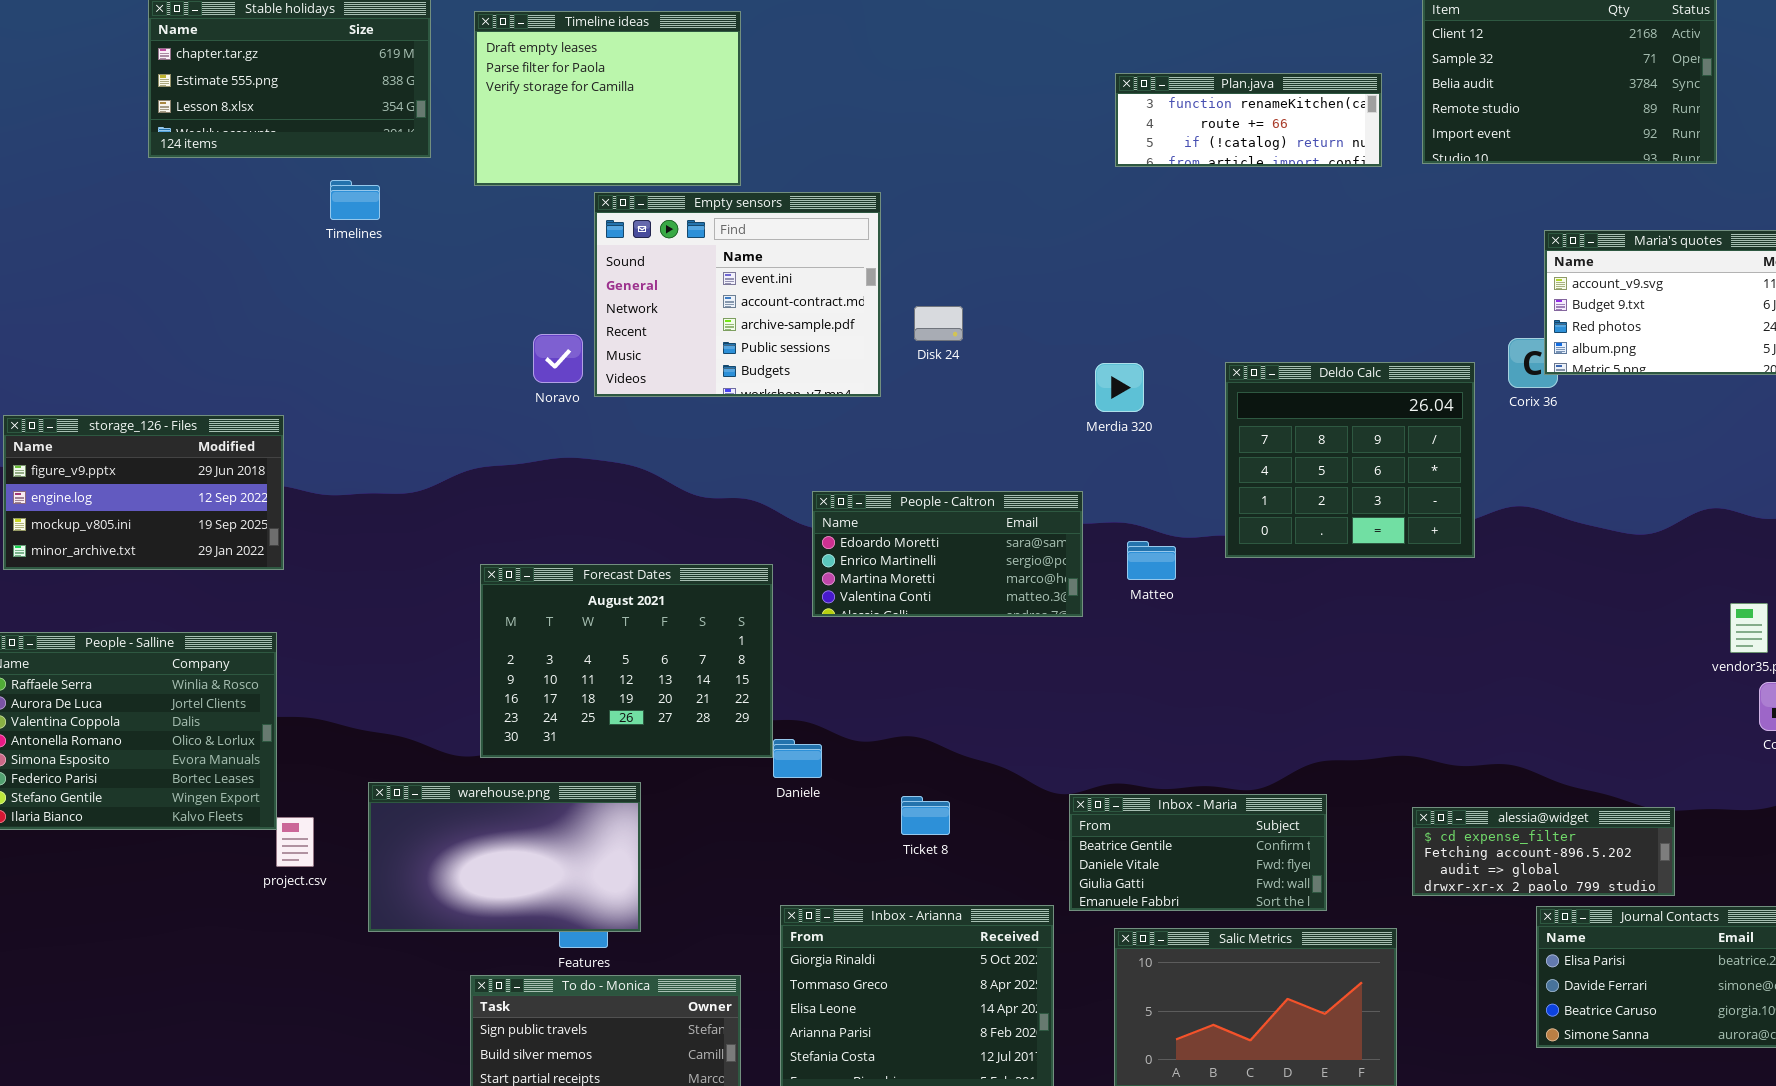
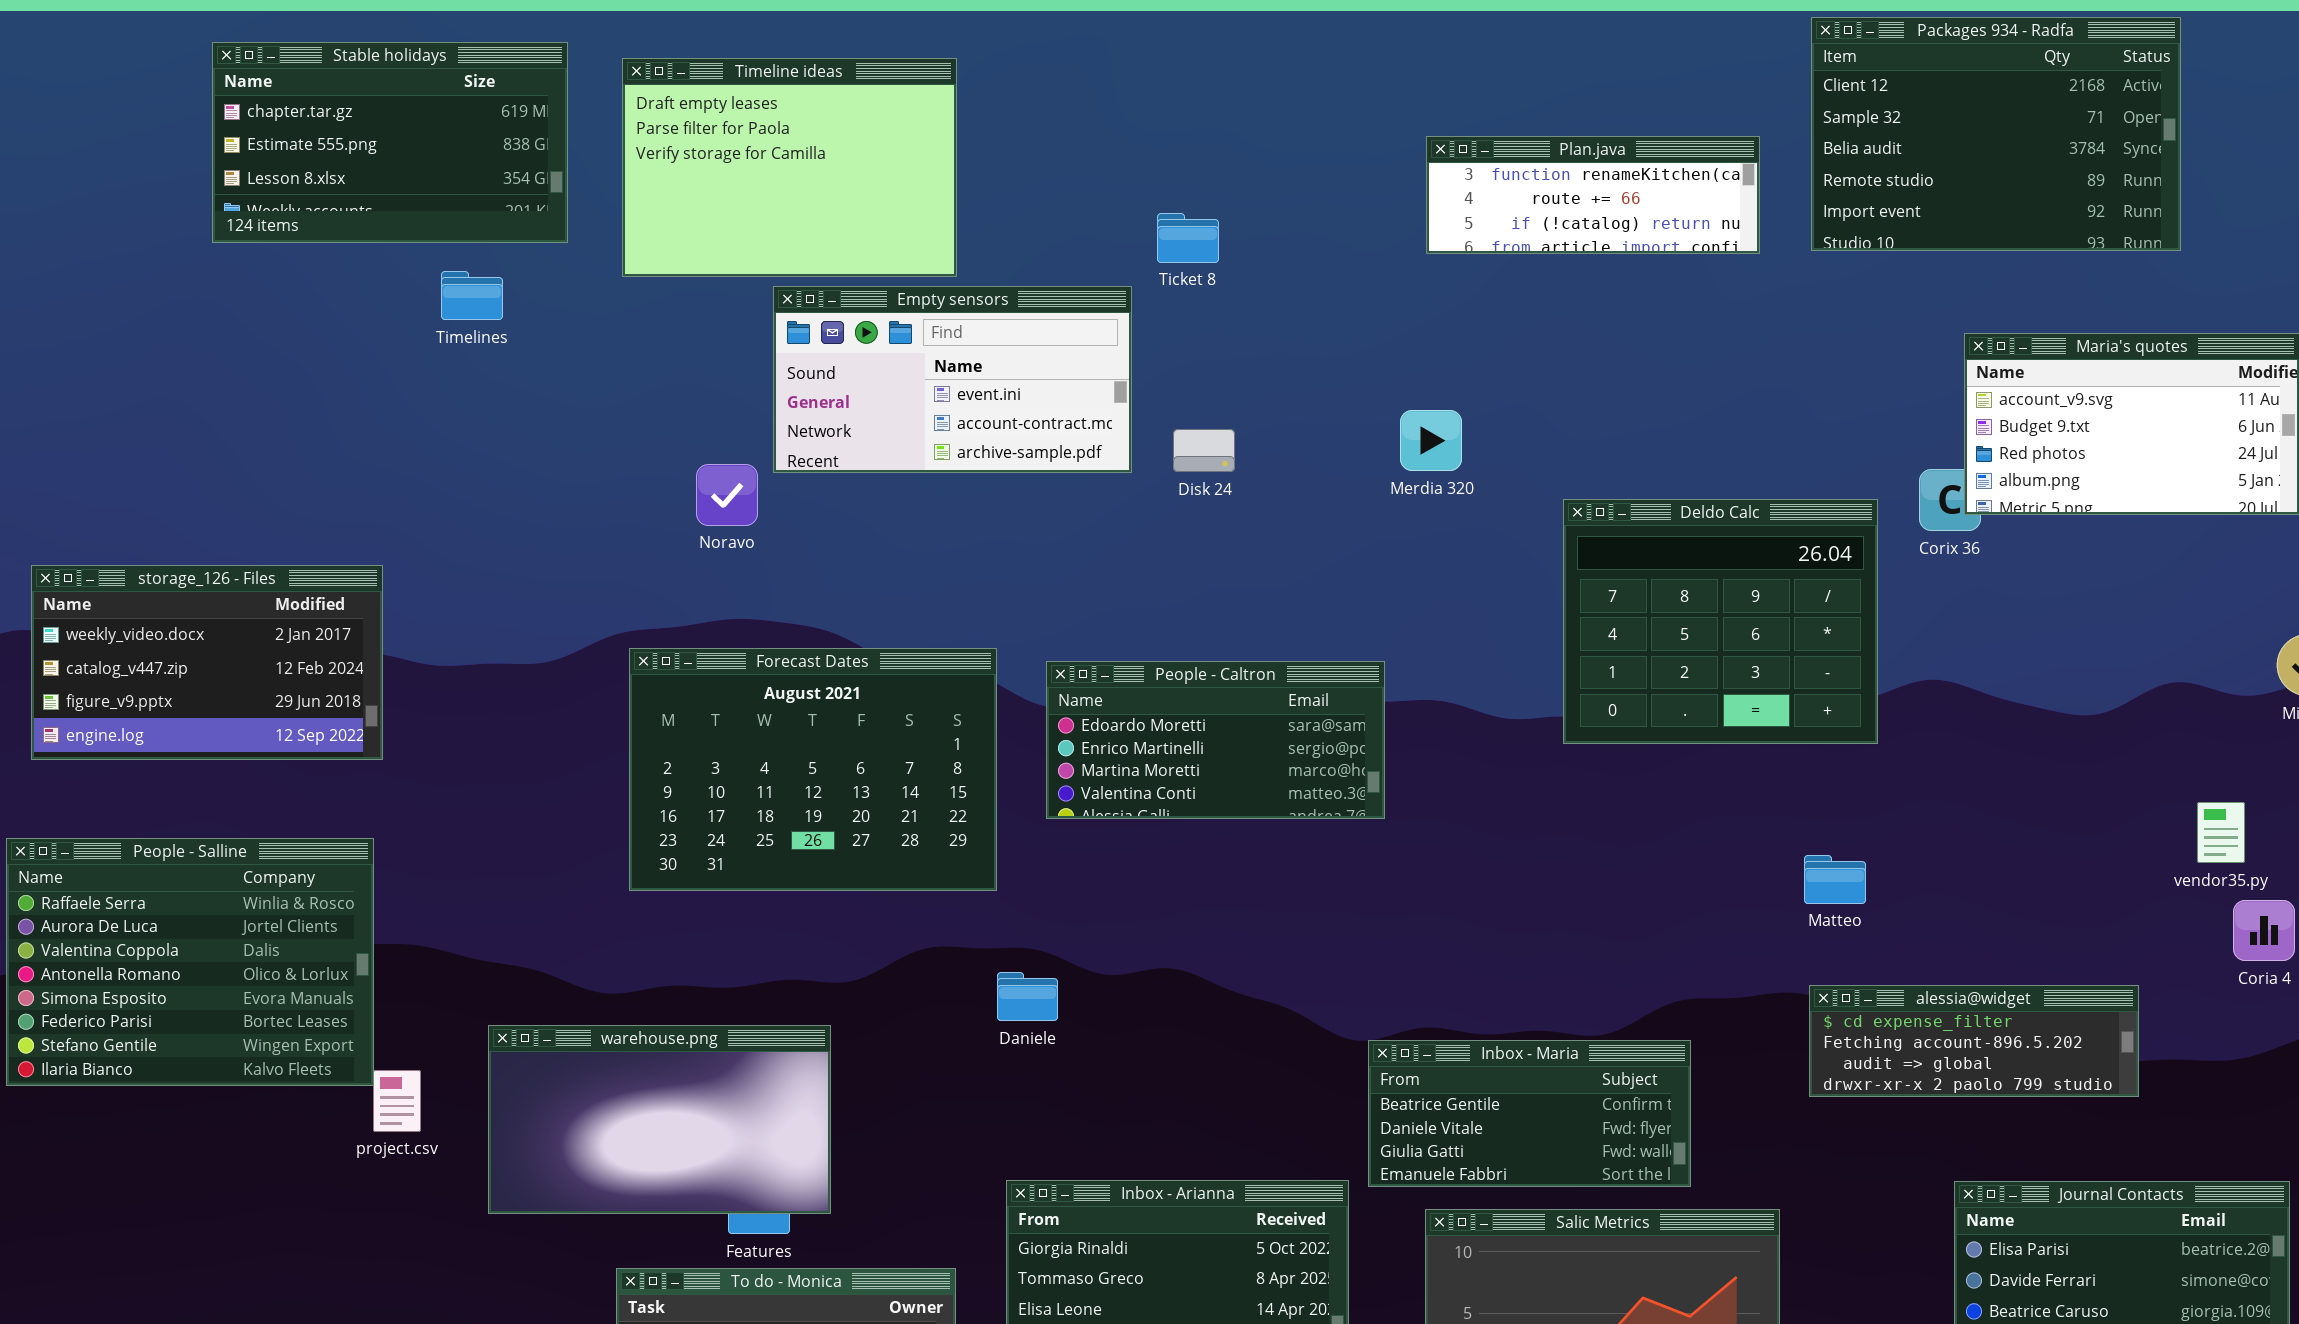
Empty sensors: [594,192,881,397] -> [773,286,1132,473], resized
Merdia 320: [1095,363,1144,412] -> [1400,410,1462,471], moved
storage_126 - Files: [3,415,284,570] -> [31,565,383,760], scrolled up 2 rows
Matteo: [1127,541,1176,580] -> [1804,855,1866,904], moved
Forecast Dates: [480,564,773,758] -> [629,648,997,891], moved
Ticket 8: [901,796,950,835] -> [1157,213,1219,263], moved
alessia@widget: [1412,807,1675,896] -> [1809,985,2139,1097], moved

